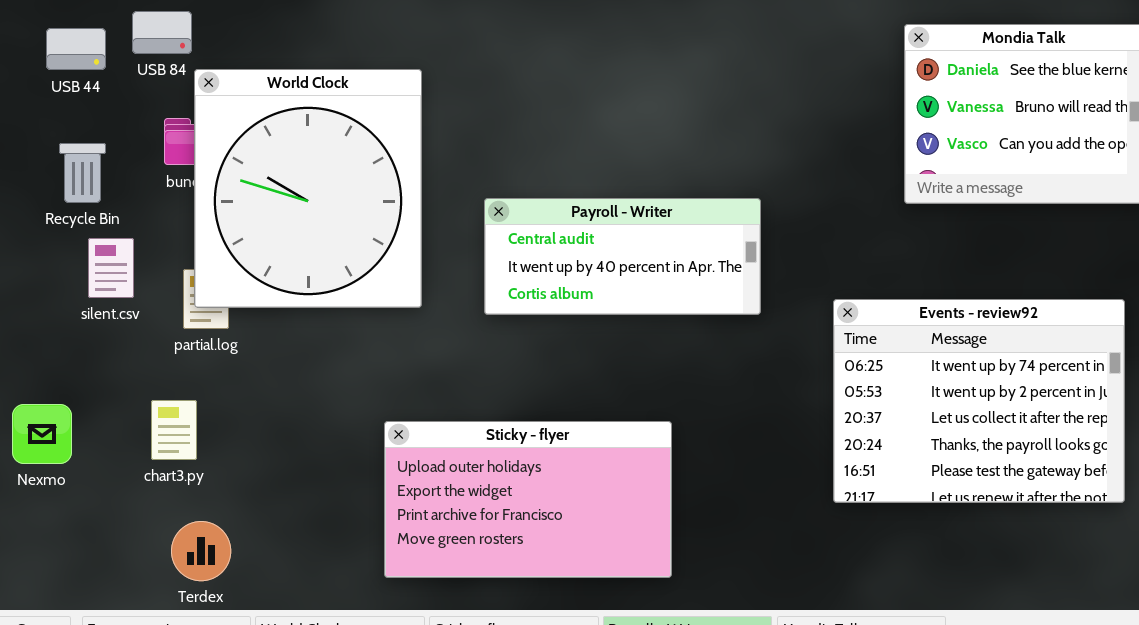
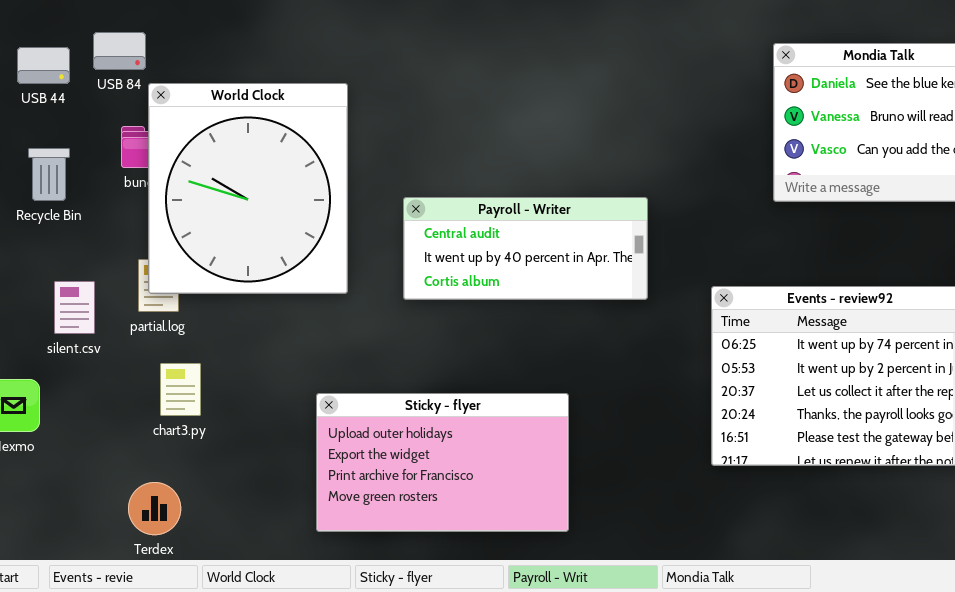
silent.csv: [88,238,134,298] -> [54,281,95,334], moved
chart3.py: [151,400,197,460] -> [160,363,201,416], moved

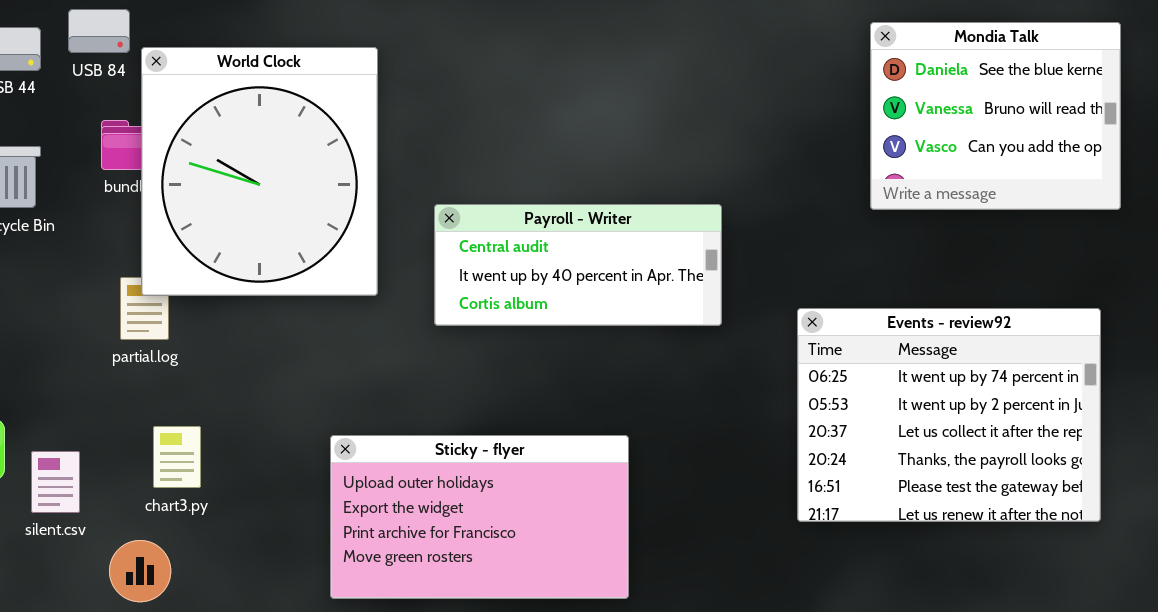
World Clock: [148,83,348,294] -> [141,47,378,296], moved
silent.csv: [54,281,95,334] -> [31,451,80,513], moved
chart3.py: [160,363,201,416] -> [153,426,201,488], moved

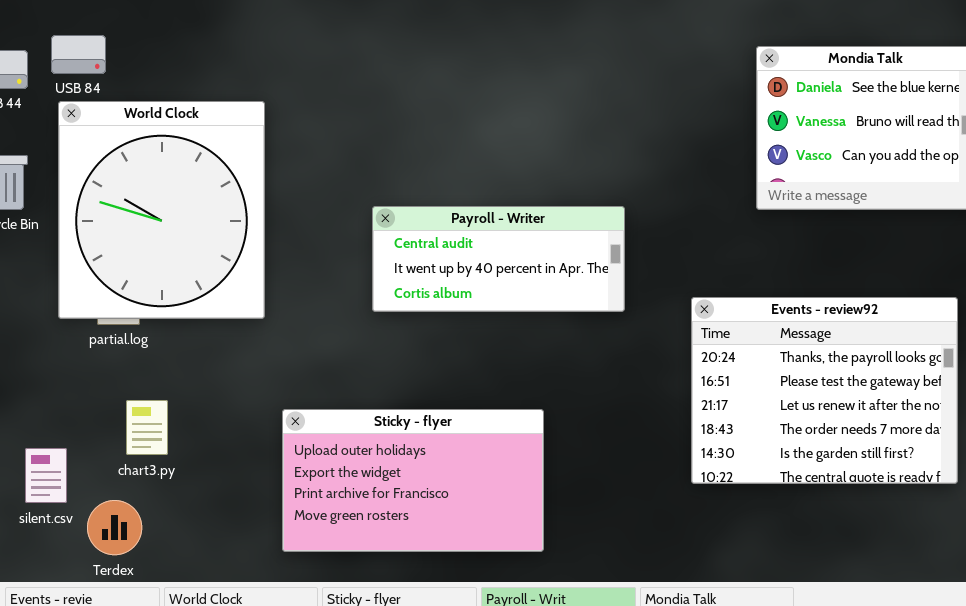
World Clock: [141,47,378,296] -> [58,101,265,319], moved
Events - review92: [797,308,1101,522] -> [691,297,958,484], scrolled down 3 rows
silent.csv: [31,451,80,513] -> [25,448,67,503], moved

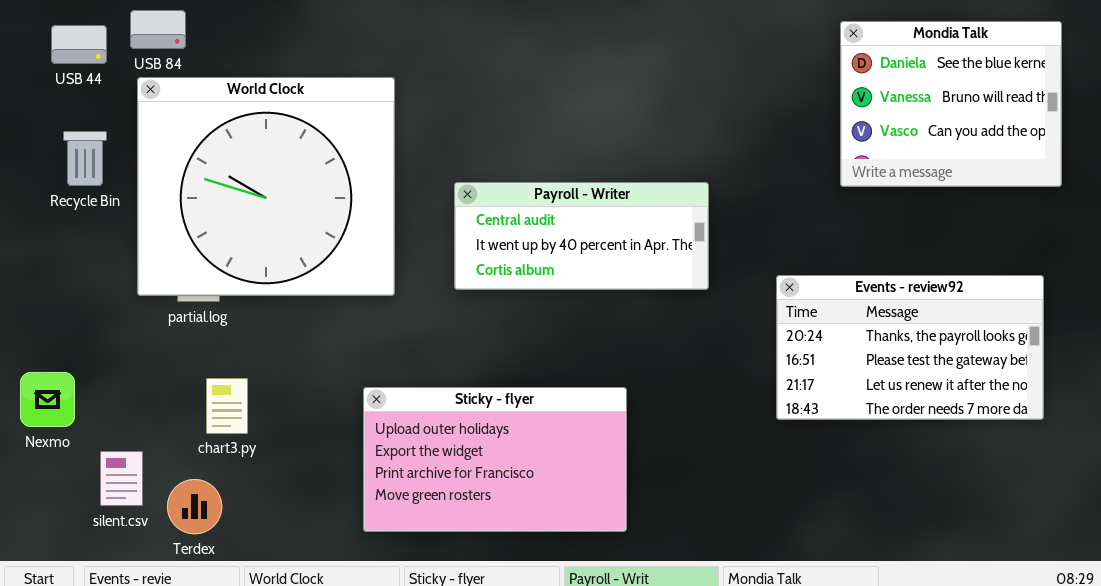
World Clock: [58,101,265,319] -> [137,77,395,296], resized
Events - review92: [691,297,958,484] -> [776,275,1044,420], resized
silent.csv: [25,448,67,503] -> [100,451,143,506], moved

